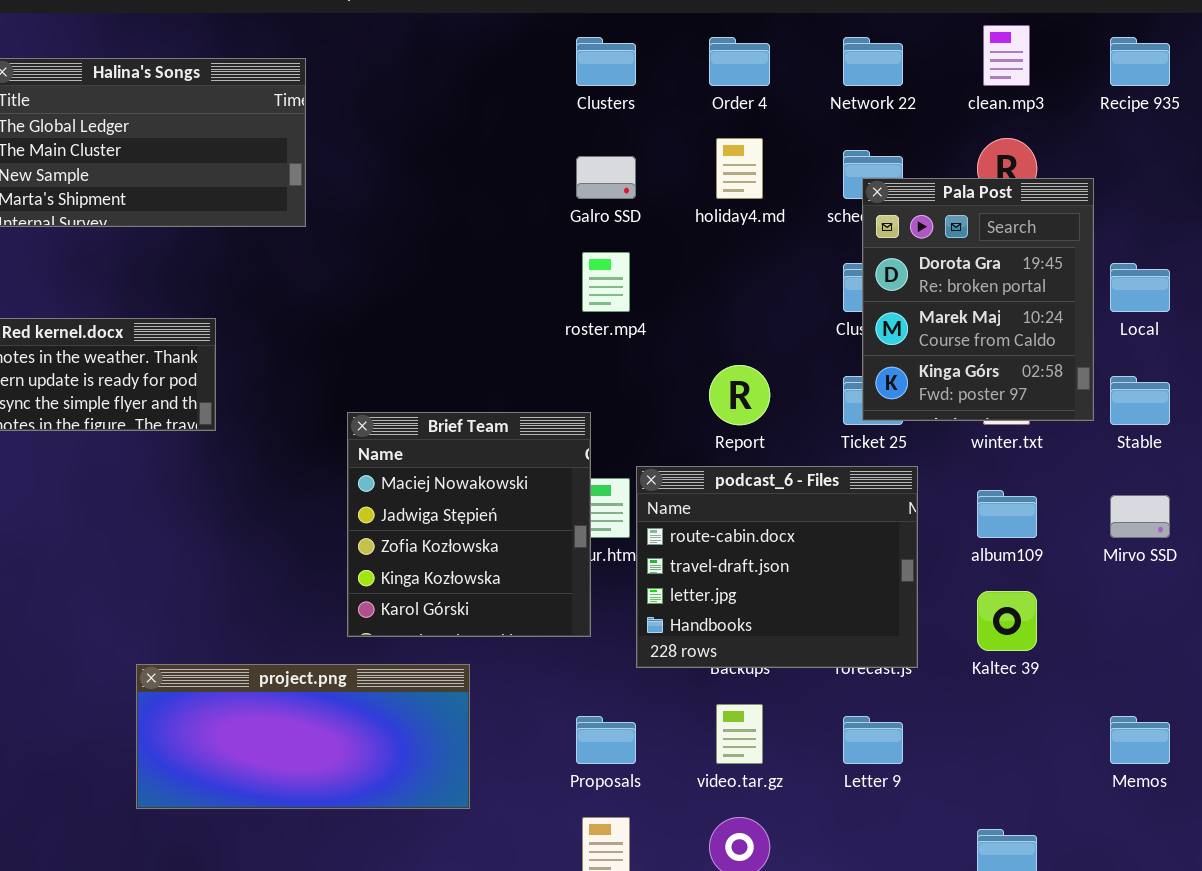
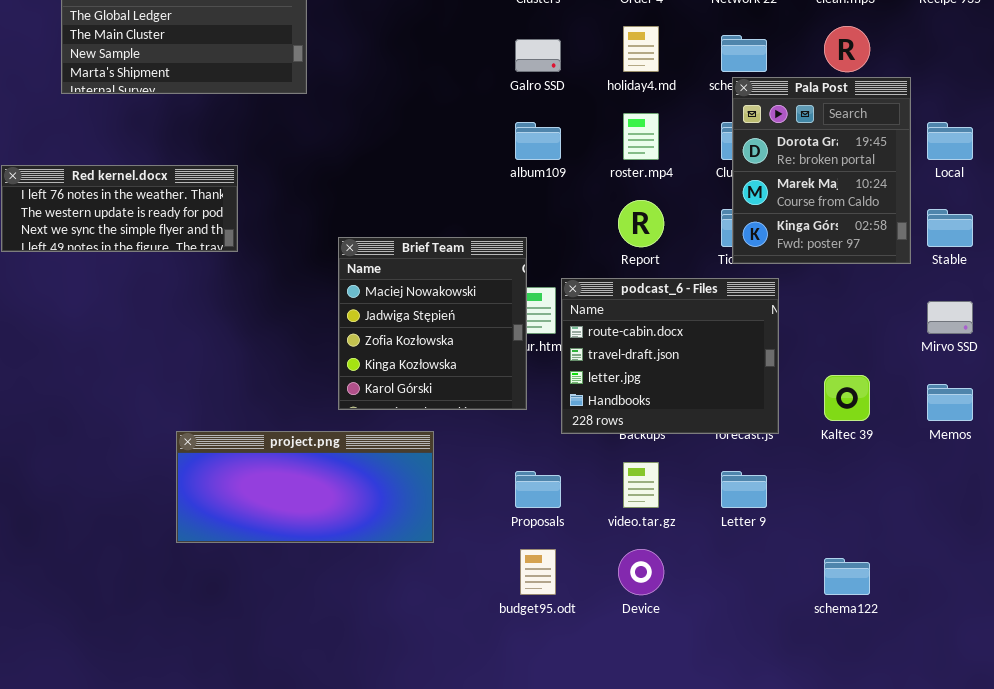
Pala Post: [862,178,1094,421] -> [732,77,911,264], moved
roster.mp4: [582,252,630,312] -> [623,113,659,160], moved
album109: [977,490,1037,538] -> [515,122,561,160], moved
Memos: [1110,716,1170,764] -> [927,384,973,421], moved

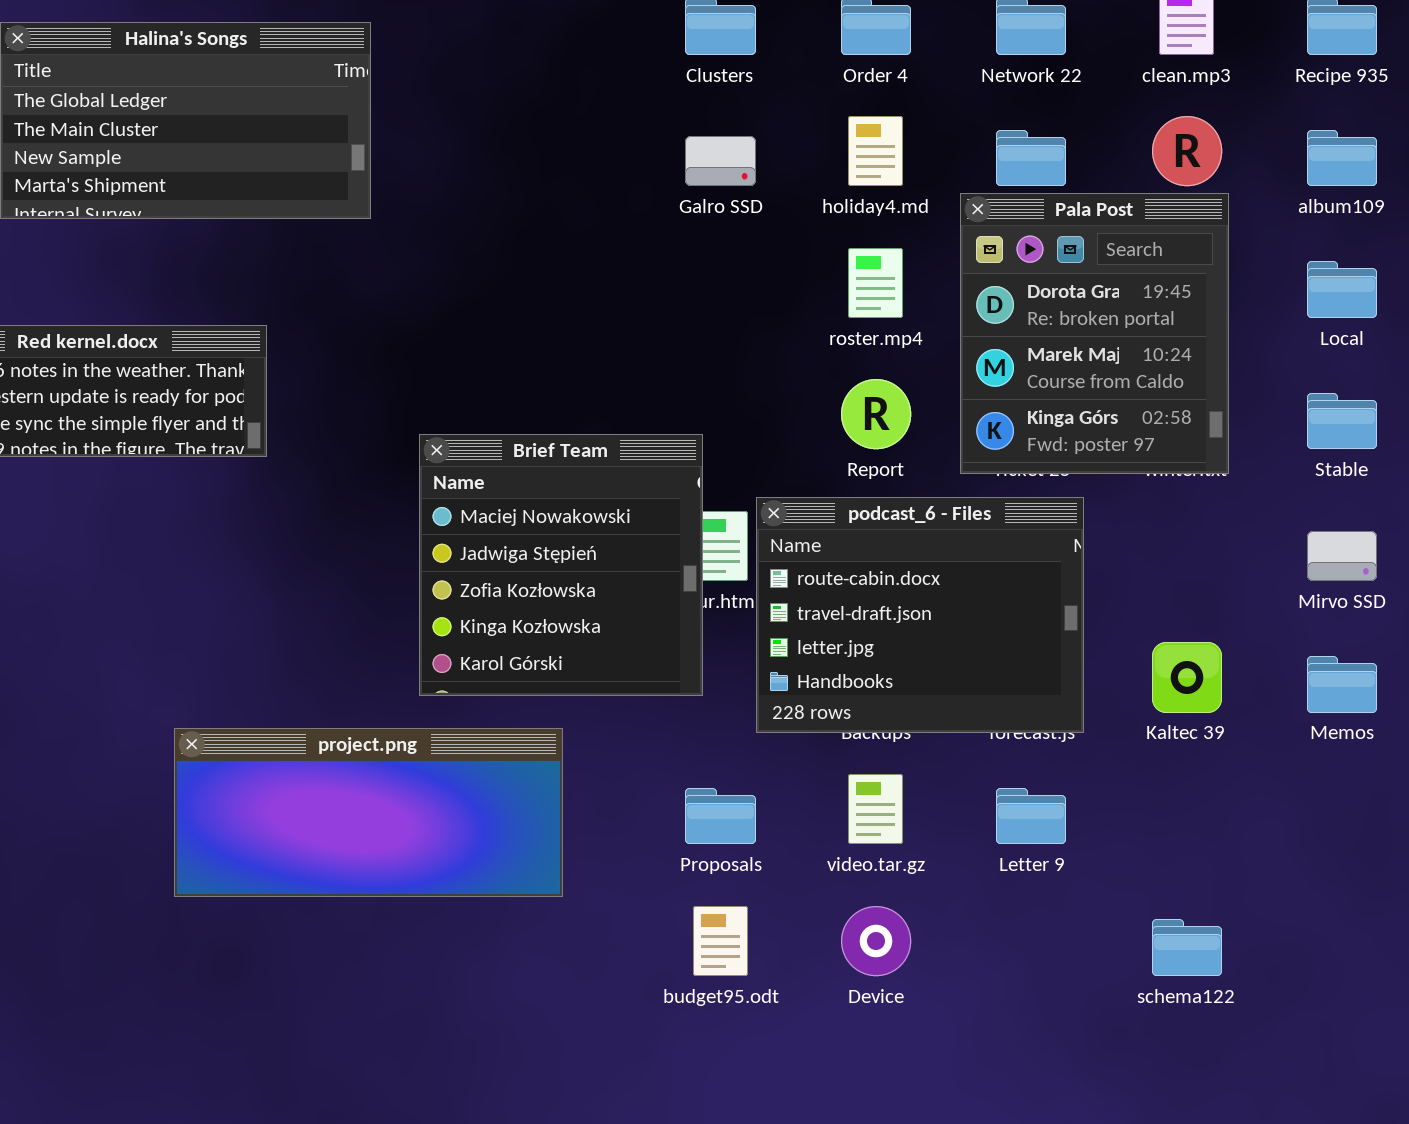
Pala Post: [732,77,911,264] -> [960,193,1229,474], moved
album109: [515,122,561,160] -> [1307,130,1377,186], moved

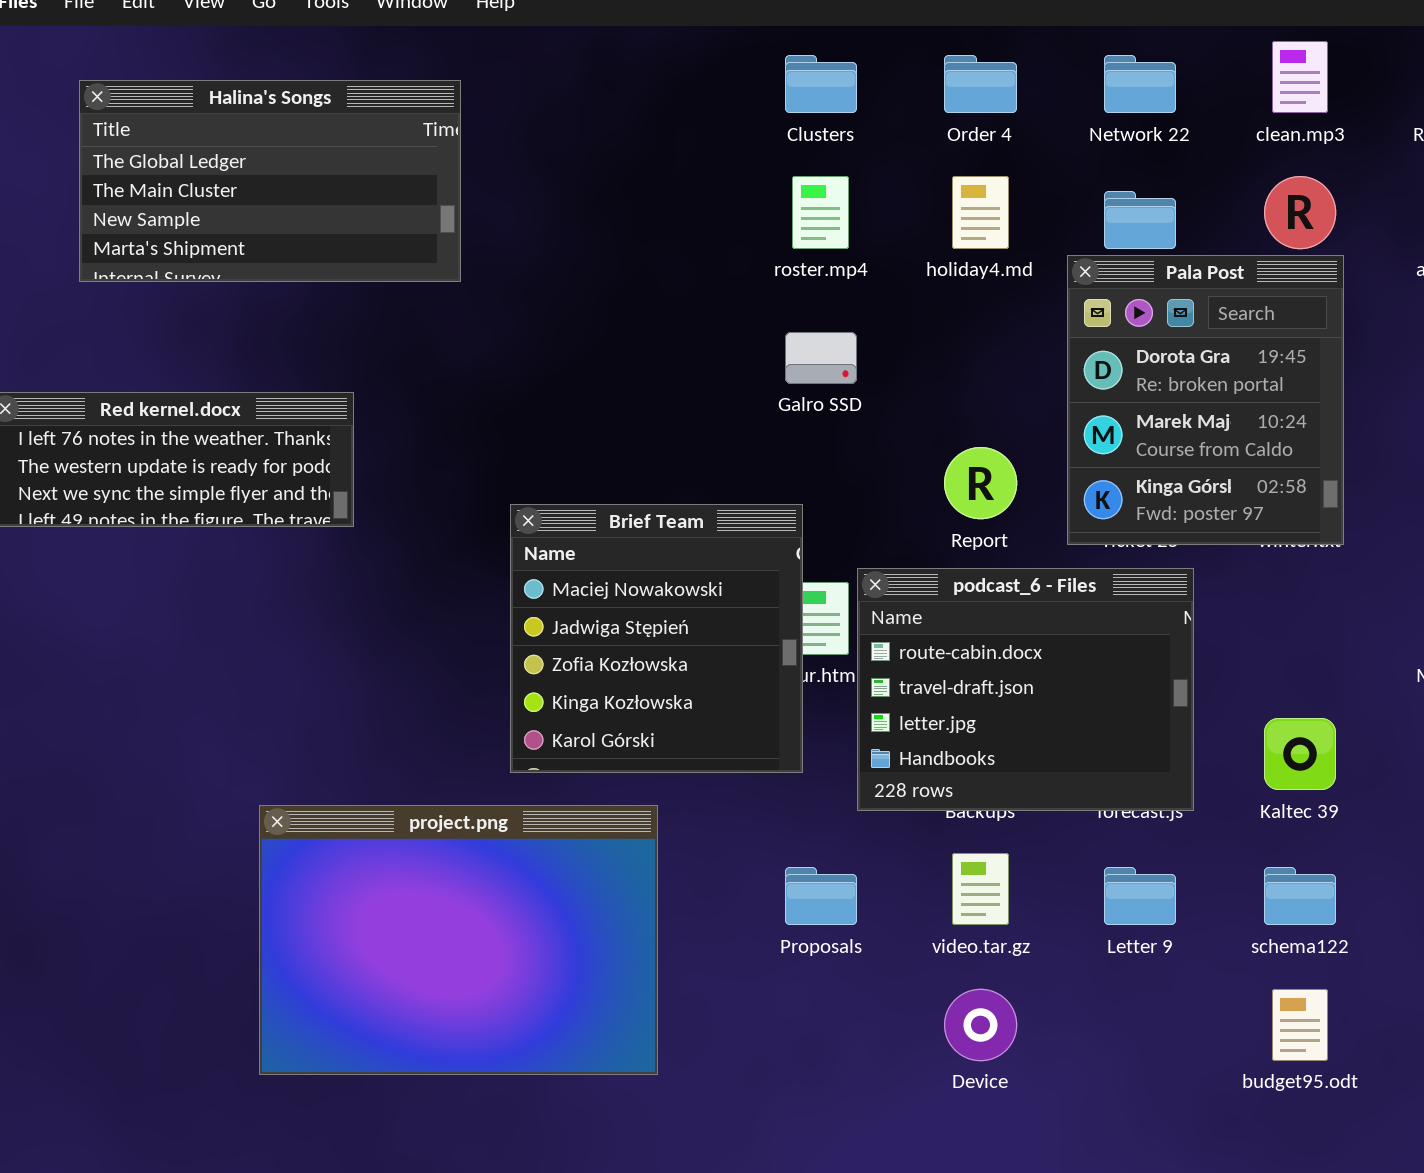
Galro SSD: [685,136,756,186] -> [785,332,857,384], moved
roster.mp4: [848,248,903,318] -> [792,176,849,249], moved
project.png: [174,728,563,897] -> [259,805,658,1075], resized
budget95.odt: [693,906,748,976] -> [1272,989,1328,1061], moved
schema122: [1152,919,1222,976] -> [1264,867,1336,925], moved

